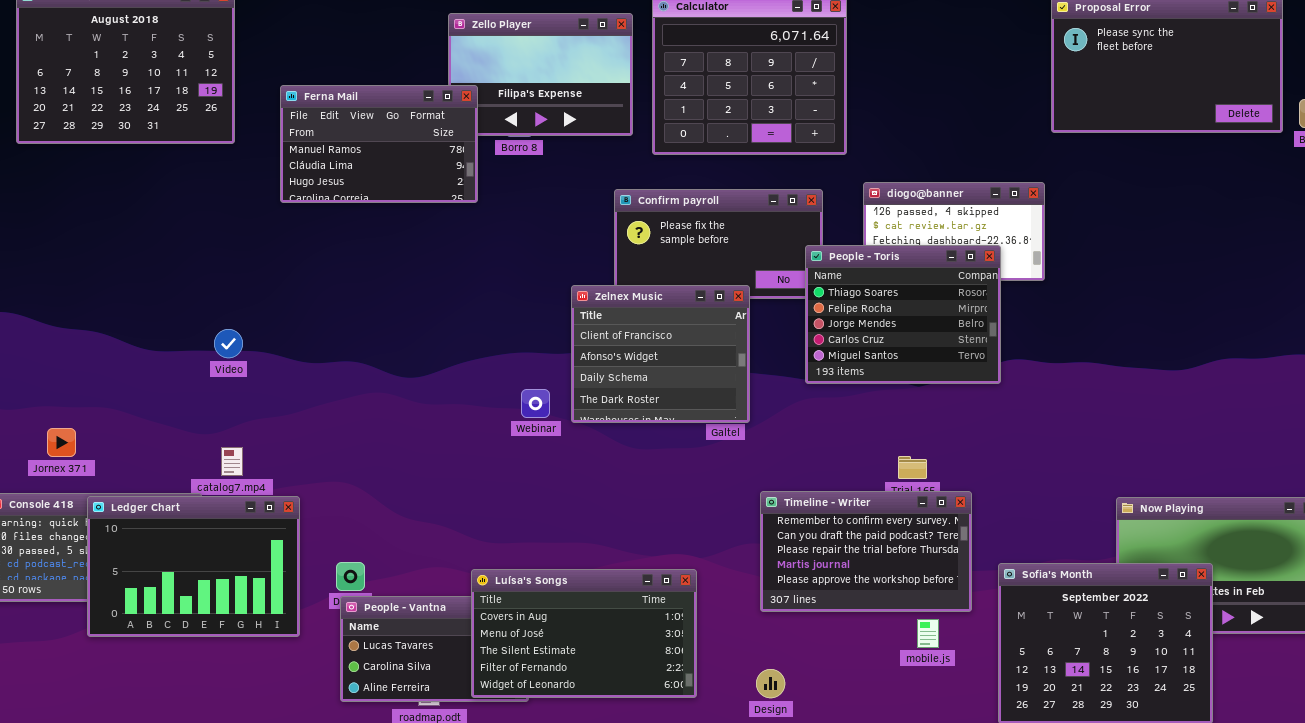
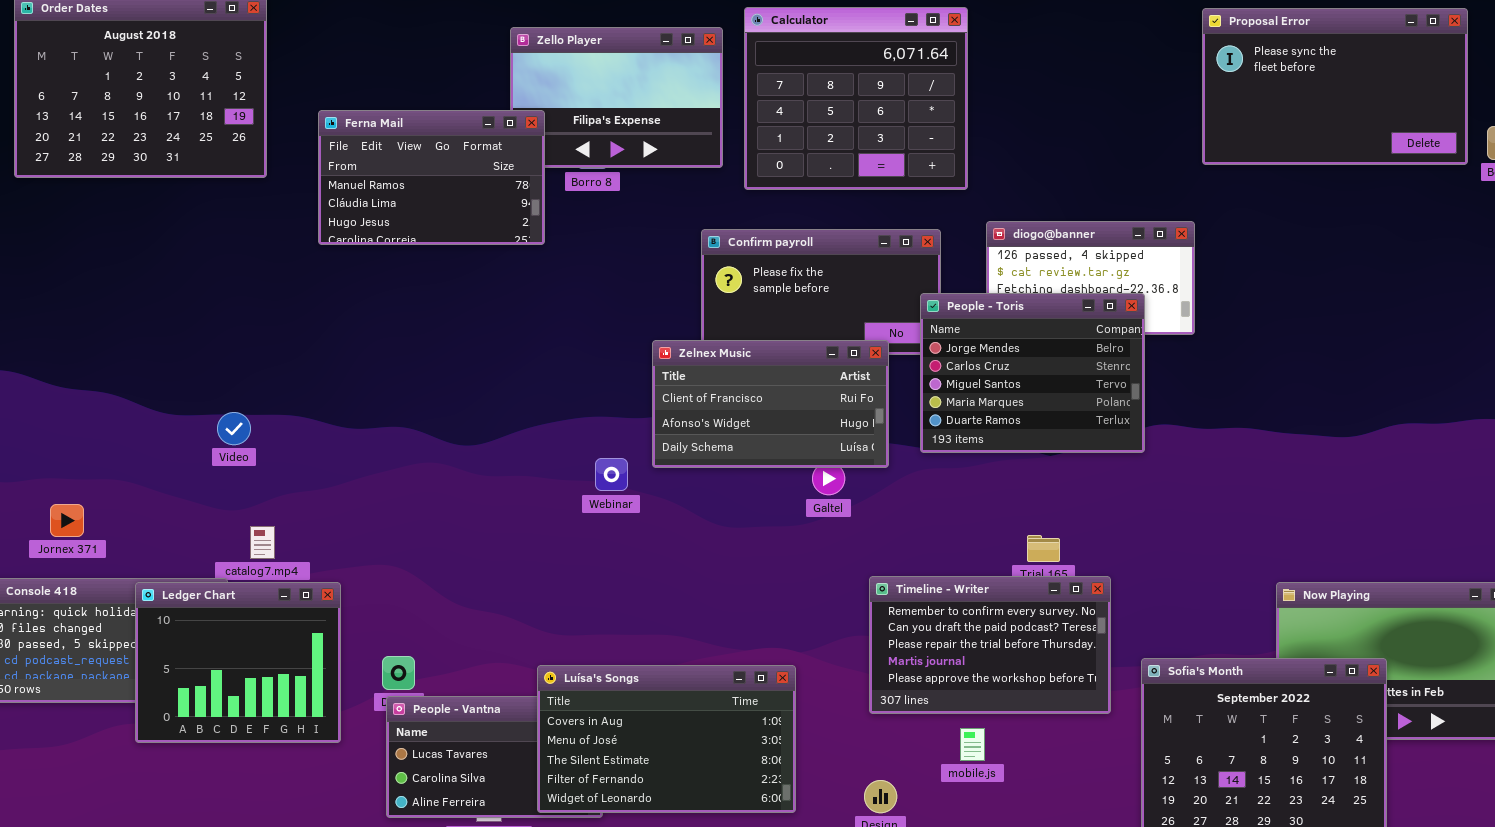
People - Toris: [805,245,1001,384] -> [920,293,1145,453], scrolled down 2 rows
Zelnex Music: [571,285,750,423] -> [652,340,889,468], resized
Video: [214,329,243,358] -> [217,412,251,445], moved
Ledger Chart: [87,496,300,637] -> [135,582,341,743], resized
mobile.js: [917,619,939,648] -> [960,728,985,761], moved

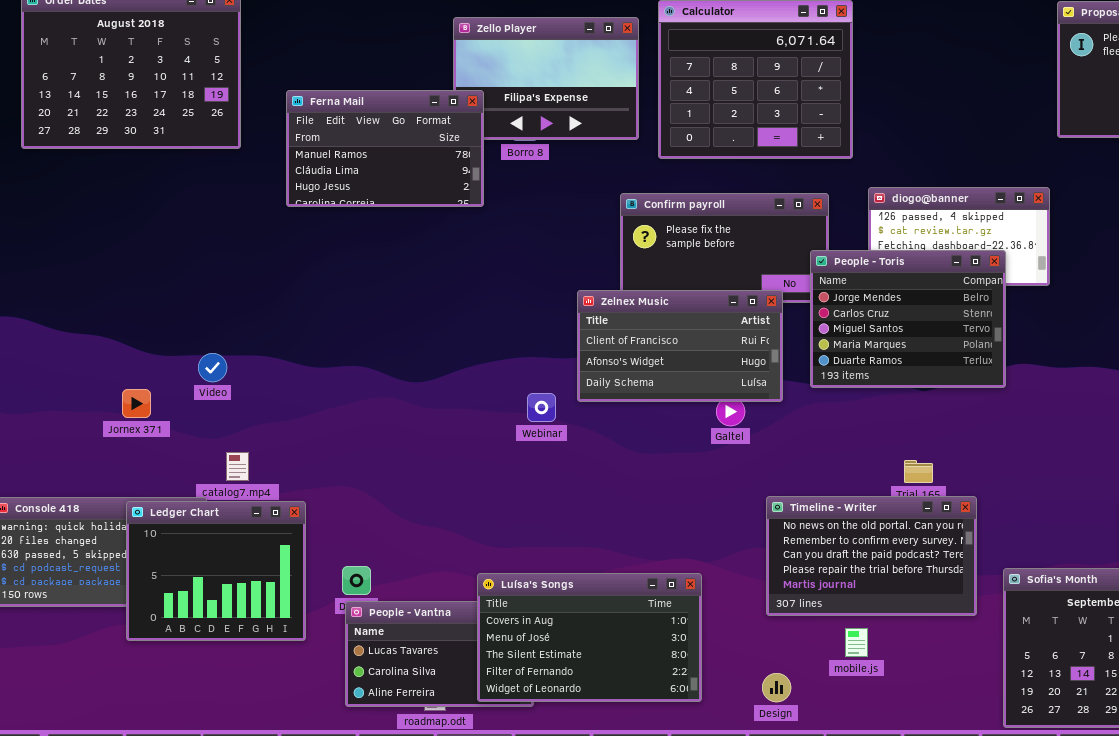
Jornex 371: [50,504,84,537] -> [122,389,151,418], moved
Timeline - Writer: [869,576,1111,714] -> [766,496,977,616], scrolled up 1 row

